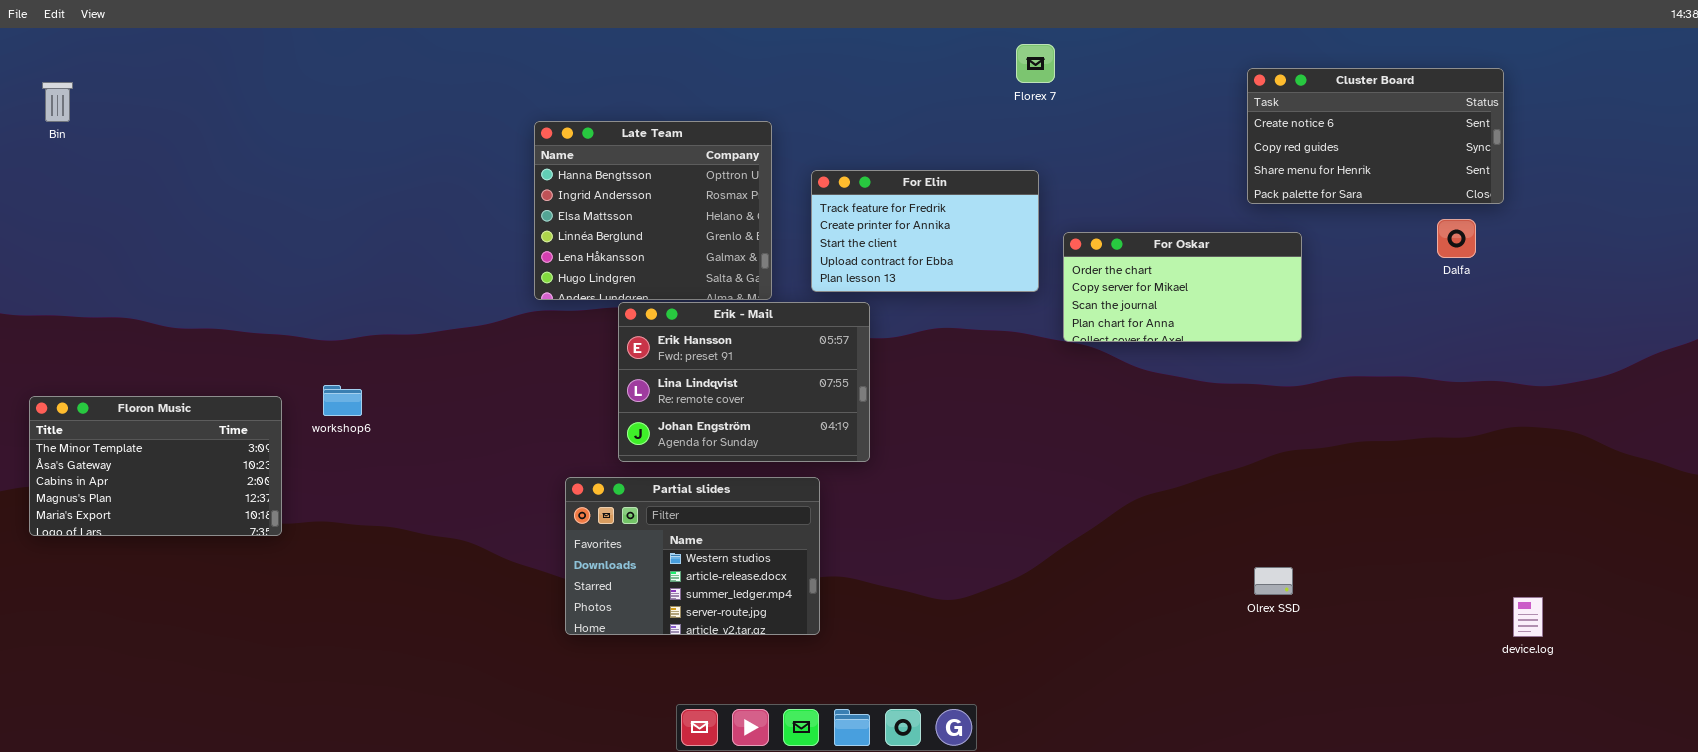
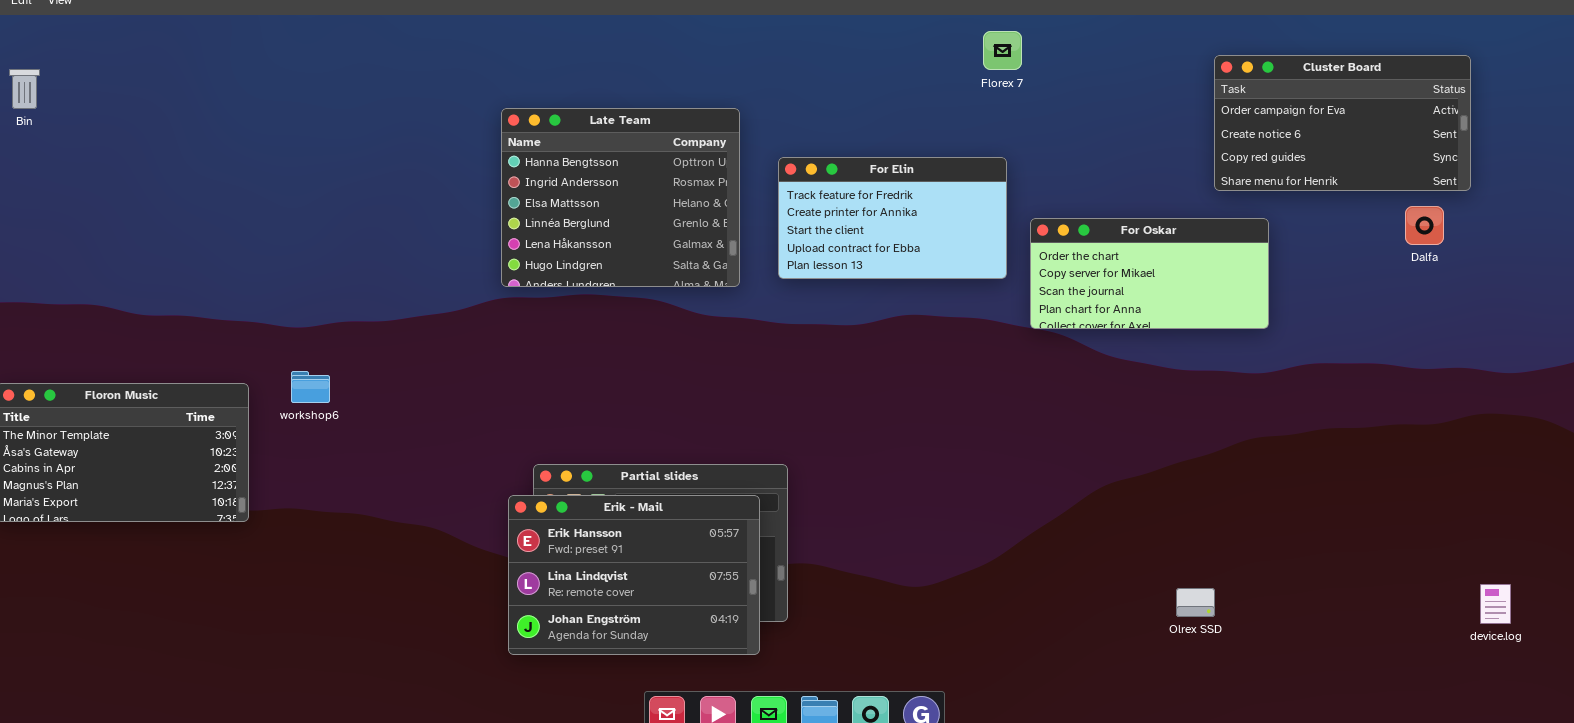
Cluster Board: [1247,68,1504,204] -> [1214,55,1471,191], scrolled up 1 row
Erik - Mail: [618,302,870,462] -> [508,495,760,655], moved
Olrex SSD: [1254,567,1293,595] -> [1176,588,1215,617], moved

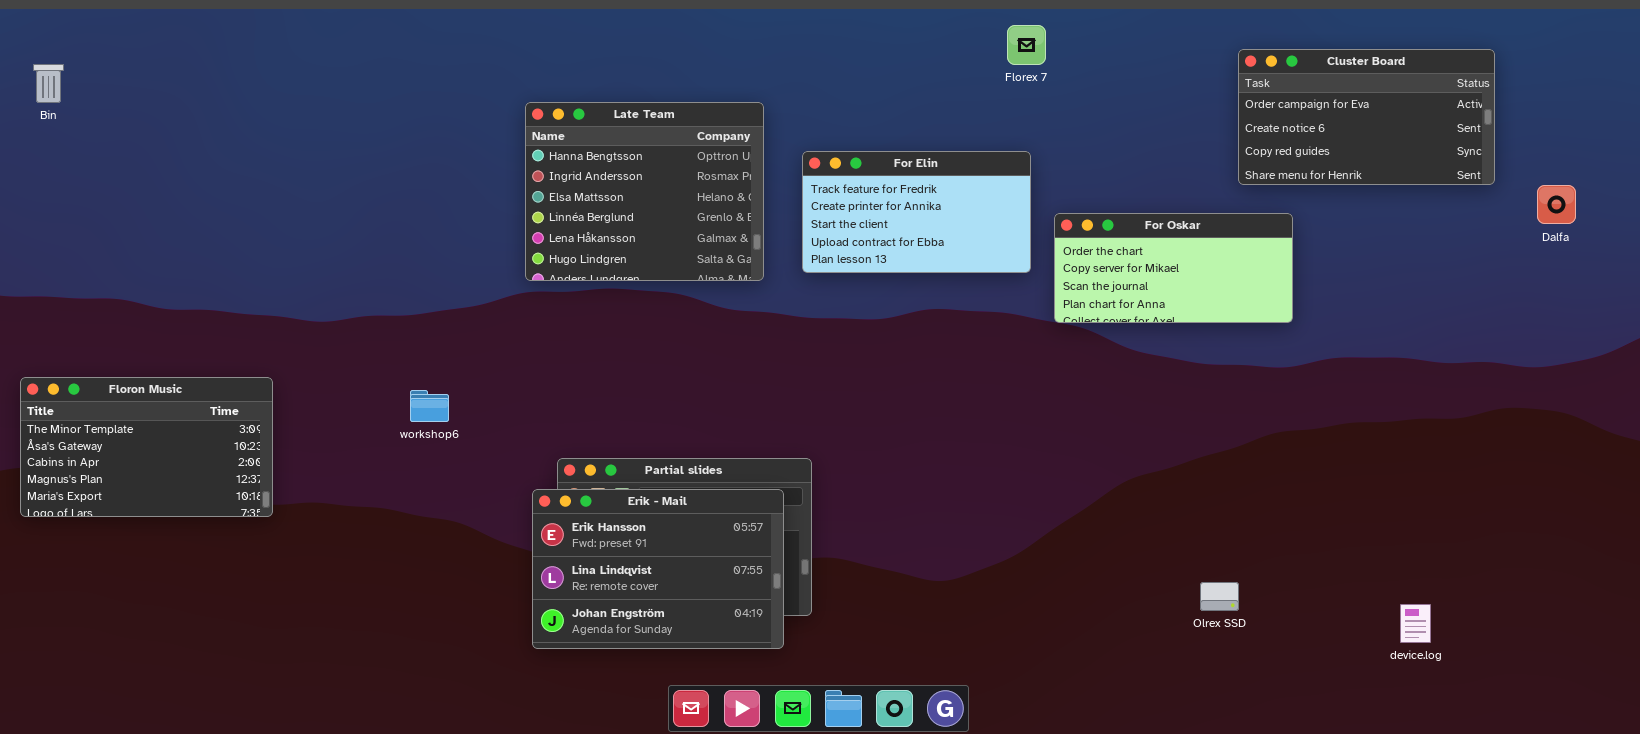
Dalfa: [1405,206,1444,245] -> [1537,185,1576,224], moved
workshop6: [291,371,330,403] -> [410,390,449,422], moved
device.log: [1480,584,1511,624] -> [1400,604,1431,643], moved

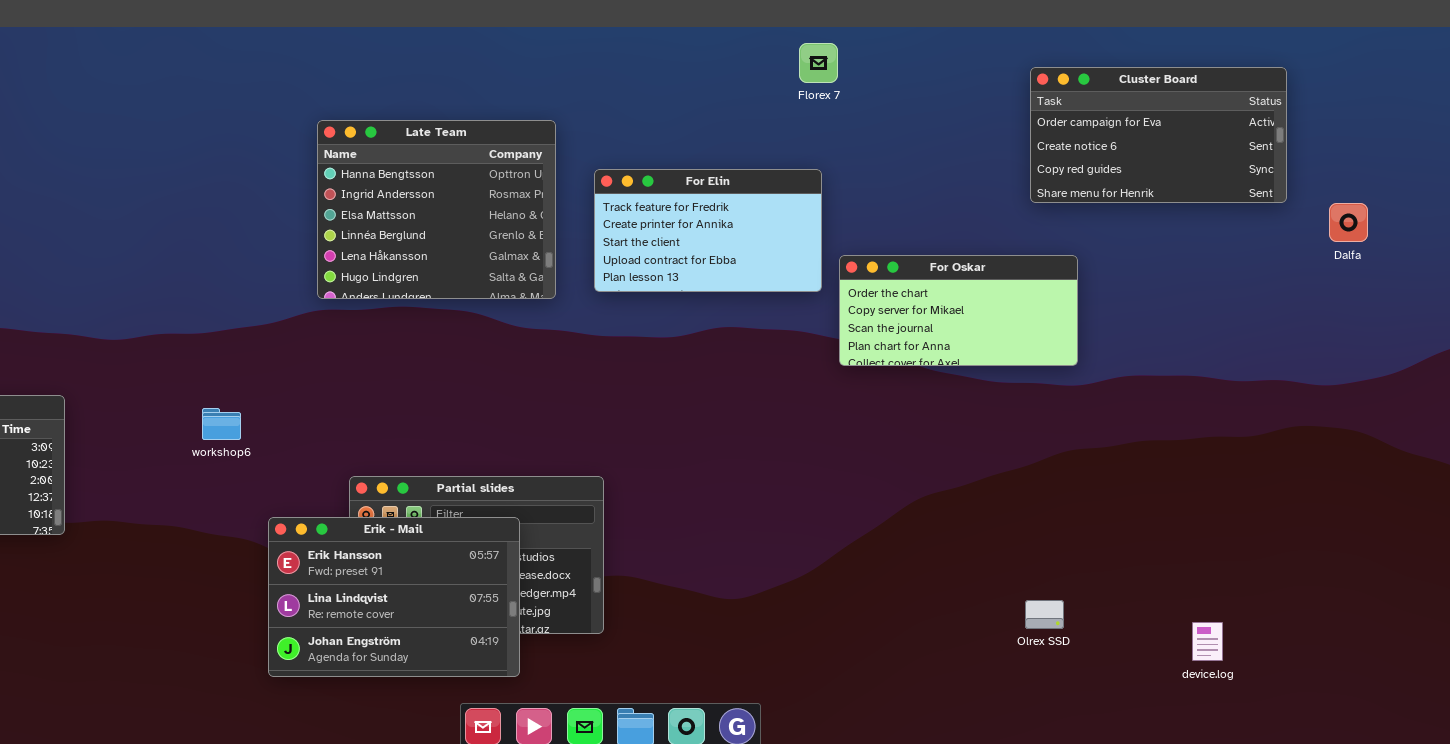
For Oskar: [1054,213,1293,323] -> [839,255,1078,366], moved
Erik - Mail: [532,489,784,649] -> [268,517,520,677], moved
Olrex SSD: [1200,582,1239,611] -> [1025,600,1064,629], moved

